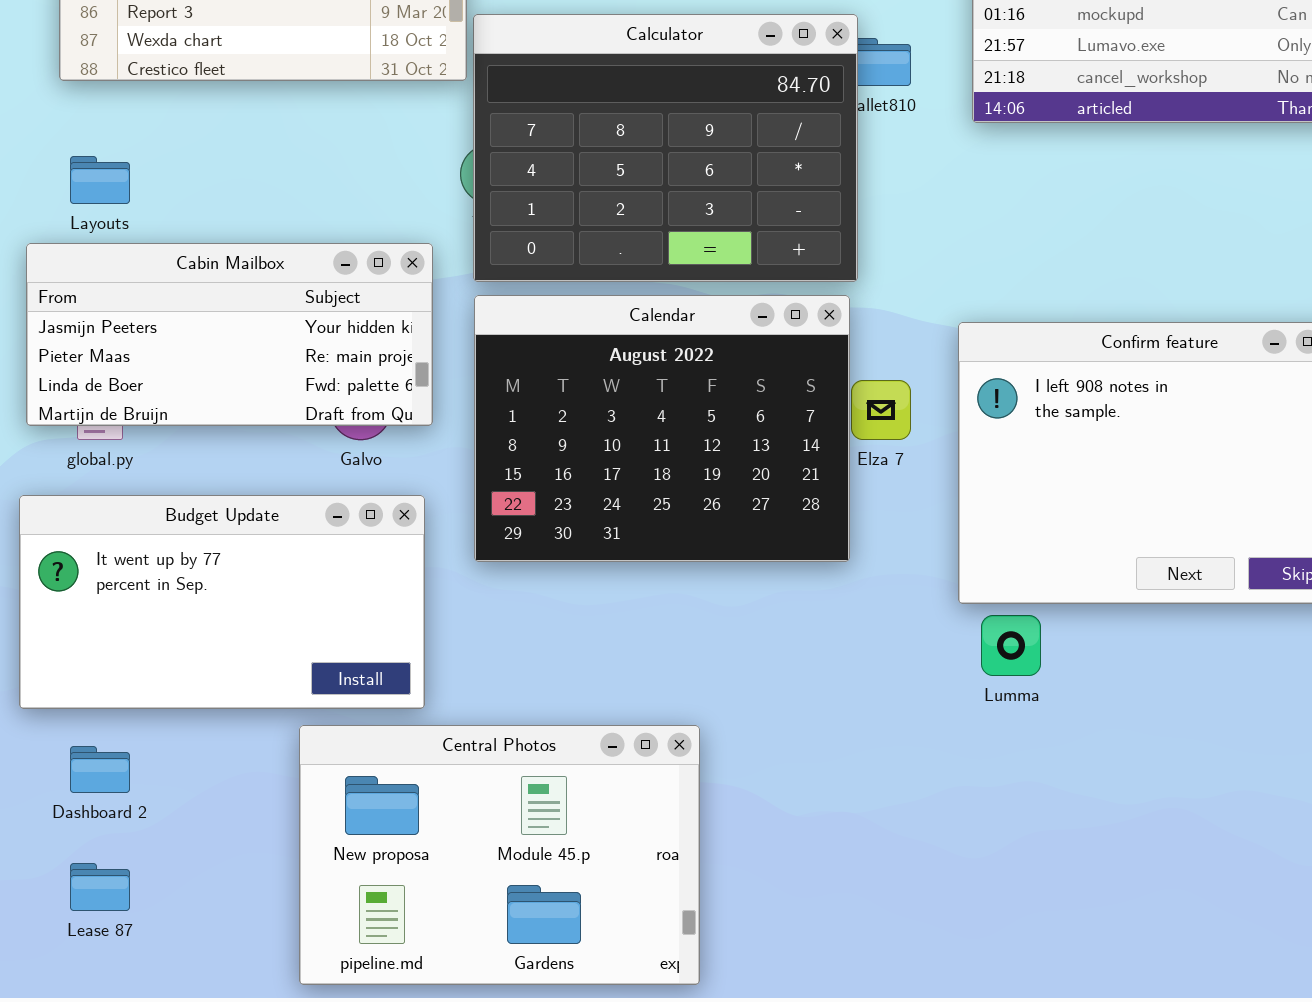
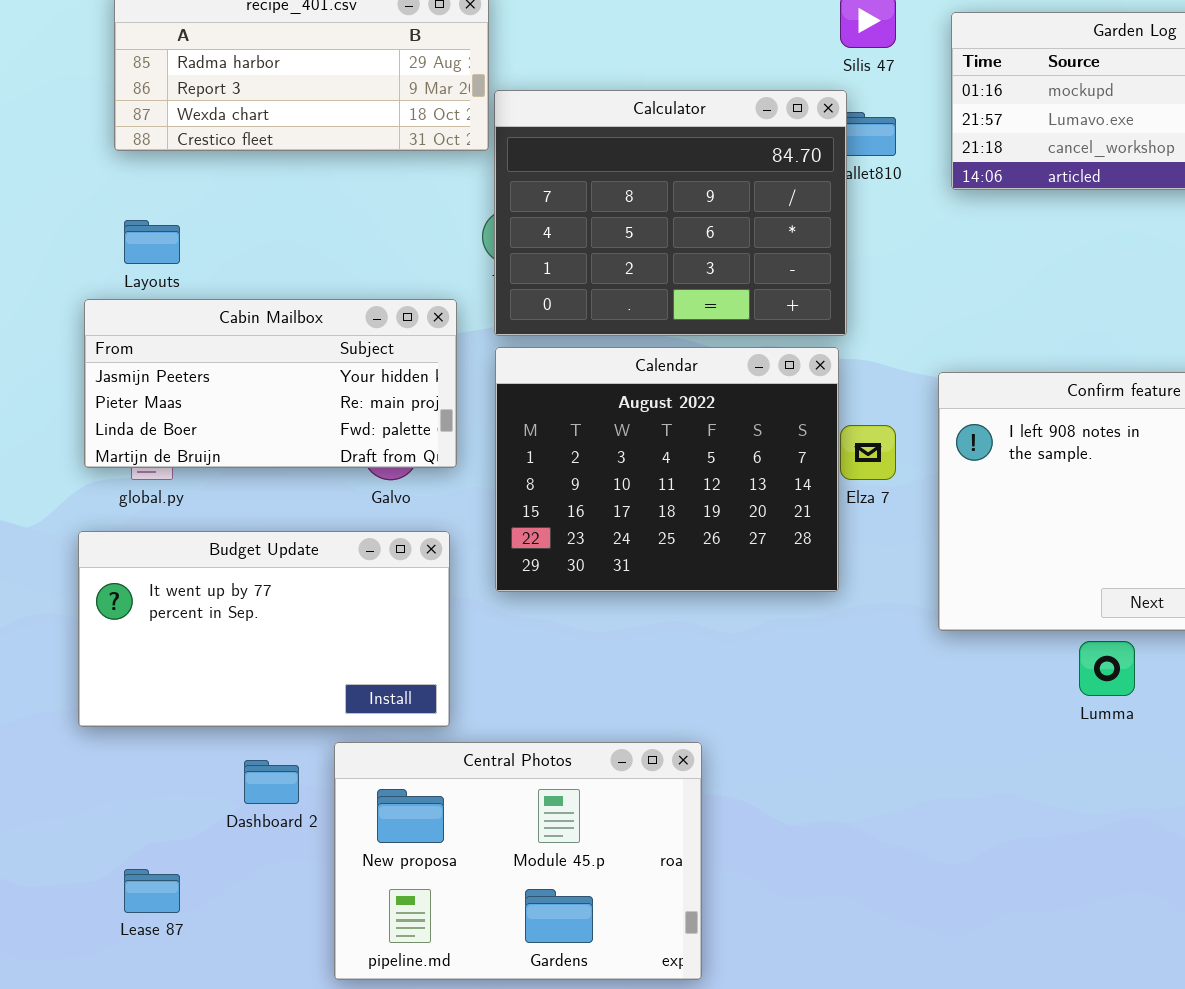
Lumma: [981,615,1041,676] -> [1079,641,1135,696], moved
Dashboard 2: [70,746,130,793] -> [244,760,299,804], moved

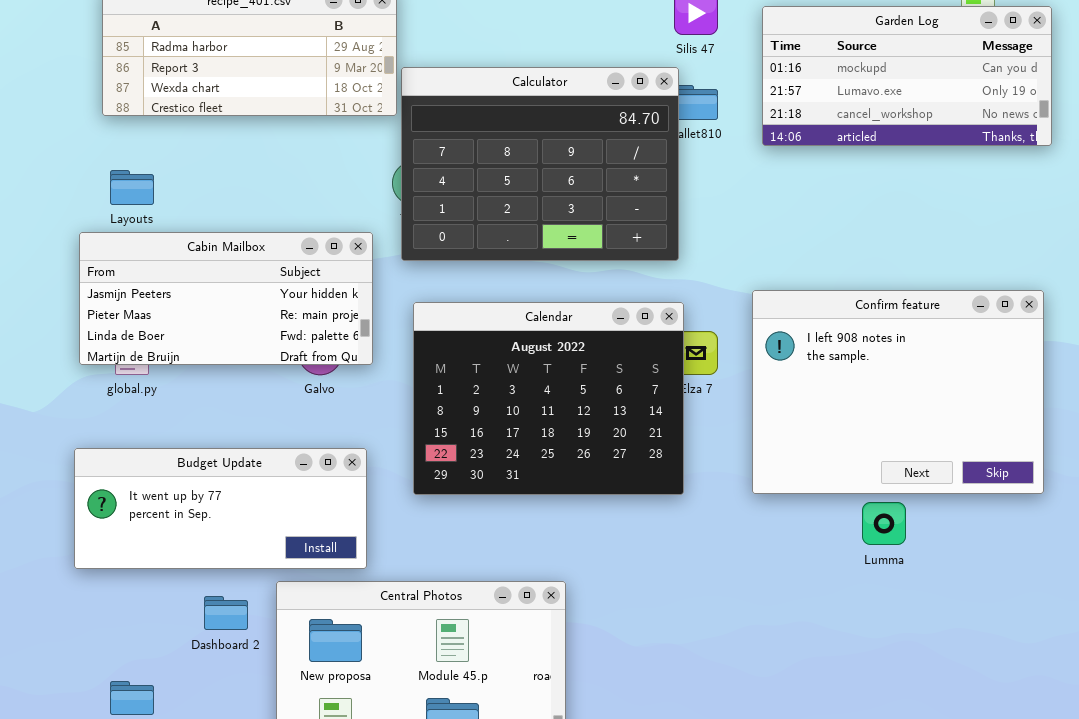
Calendar: [495,347,839,592] -> [413,302,684,495], moved
Budget Update: [78,531,450,727] -> [74,448,367,569], resized

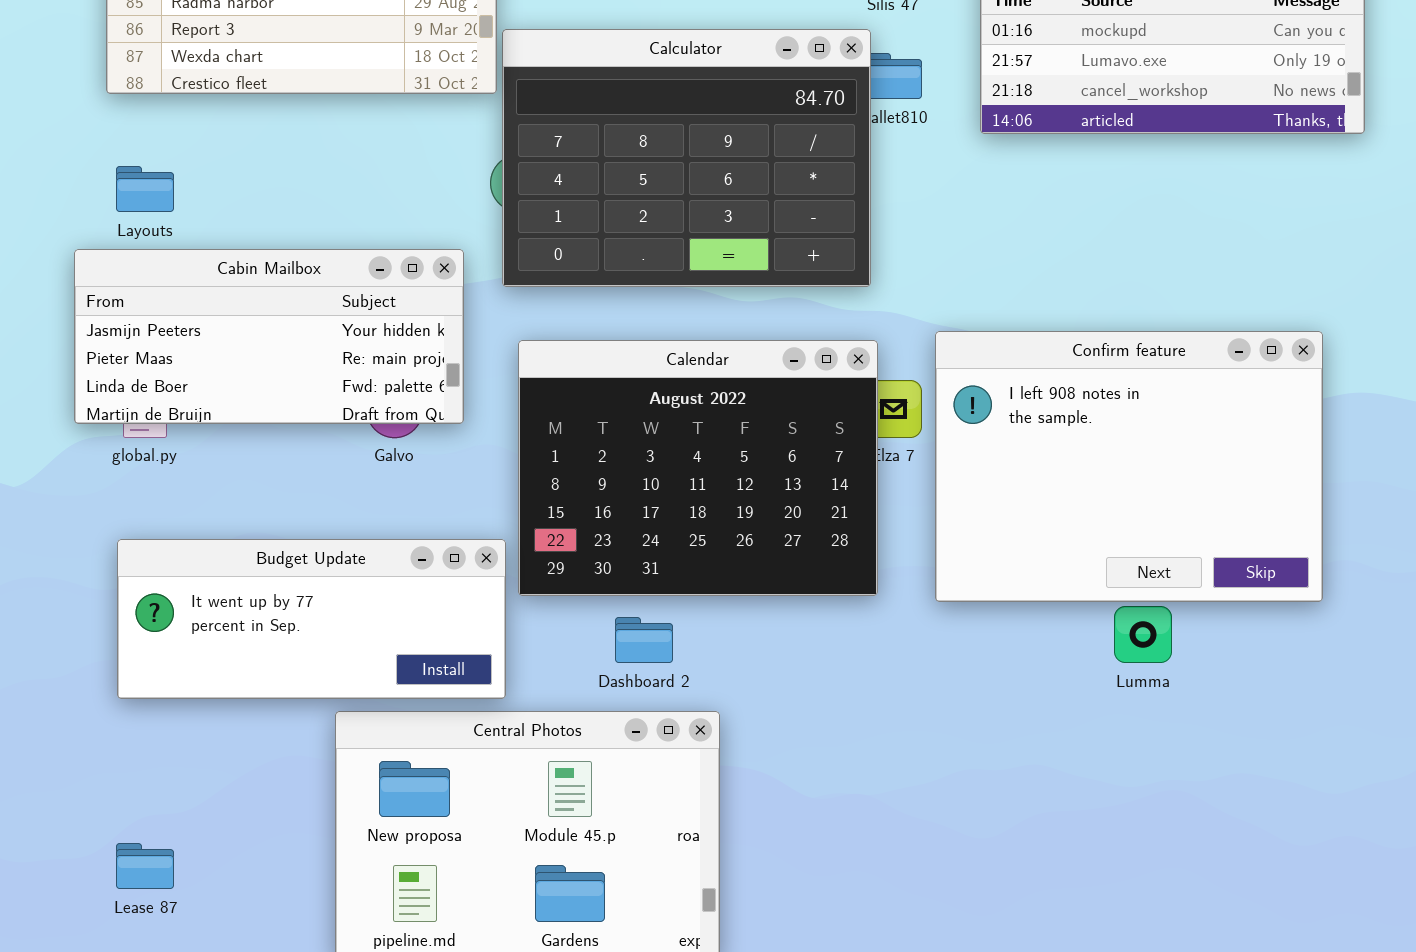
Confirm feature: [752,290,1044,494] -> [935,331,1323,602], moved
Budget Update: [74,448,367,569] -> [117,539,506,699], moved
Dashboard 2: [204,596,248,630] -> [615,617,673,663], moved

